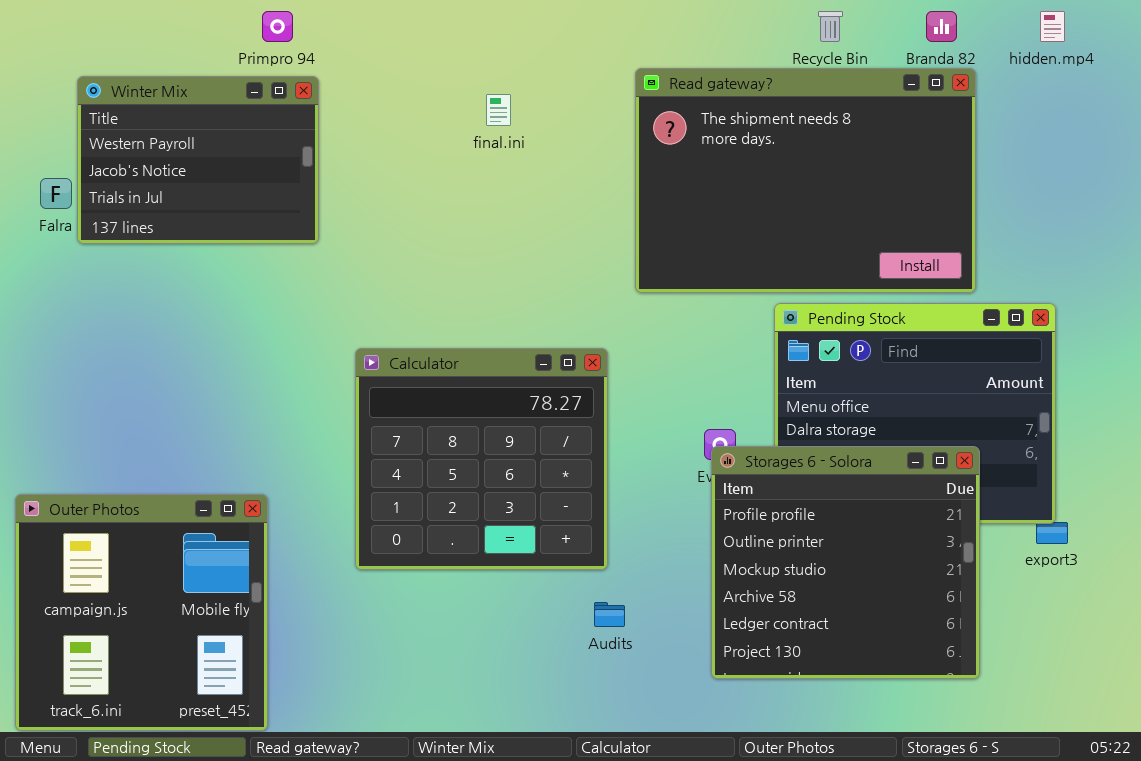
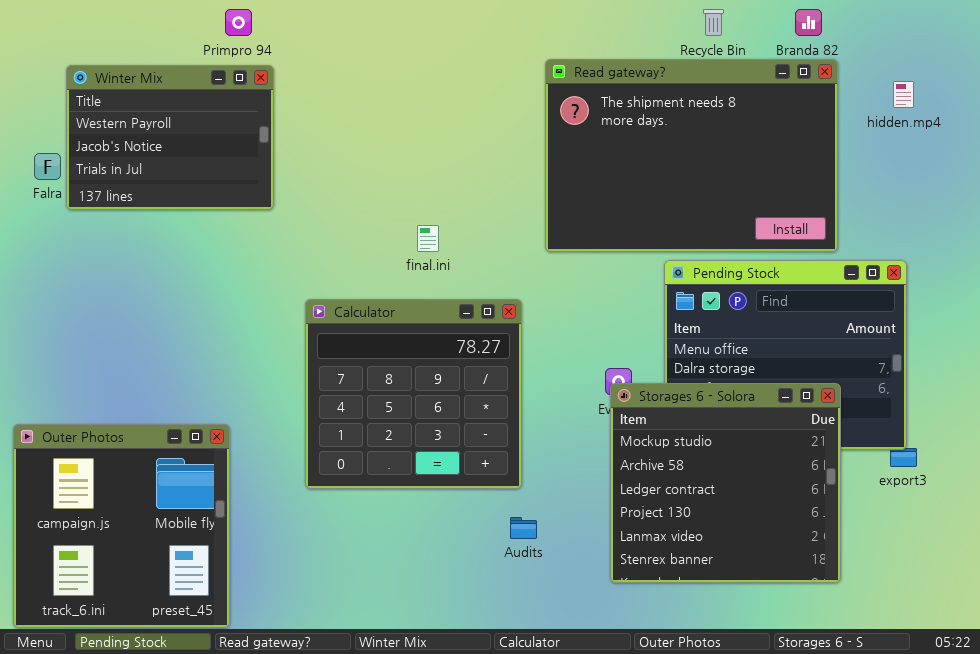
hidden.mp4: [1040,11,1065,42] -> [893,81,914,108], moved
final.ini: [486,94,511,126] -> [417,225,439,252], moved
Storages 6 - Solora: [711,446,980,679] -> [610,383,841,583], scrolled down 2 rows

